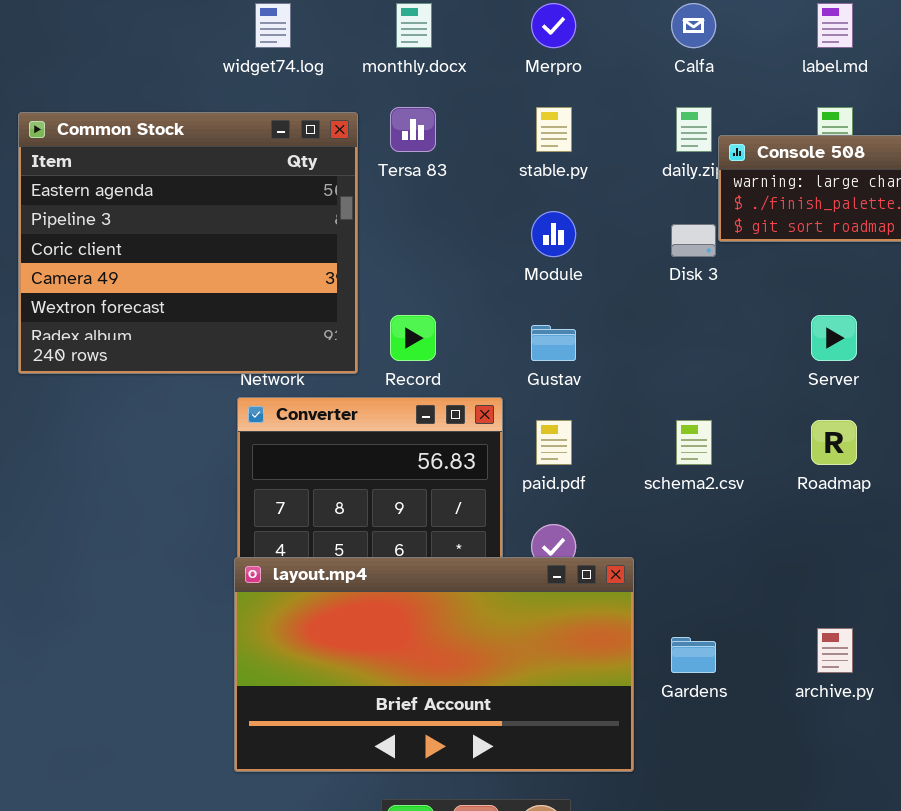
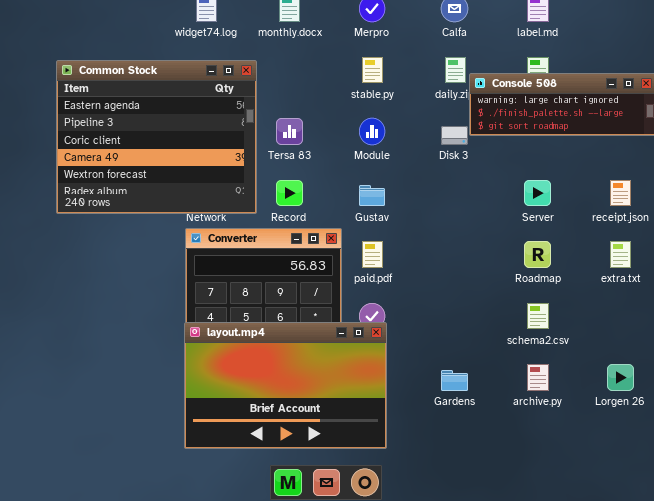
Tersa 83: [390,107,436,152] -> [276,118,303,145], moved
schema2.csv: [676,420,712,465] -> [527,303,549,329], moved
layout.mp4: [234,557,634,772] -> [184,322,387,449], resized

